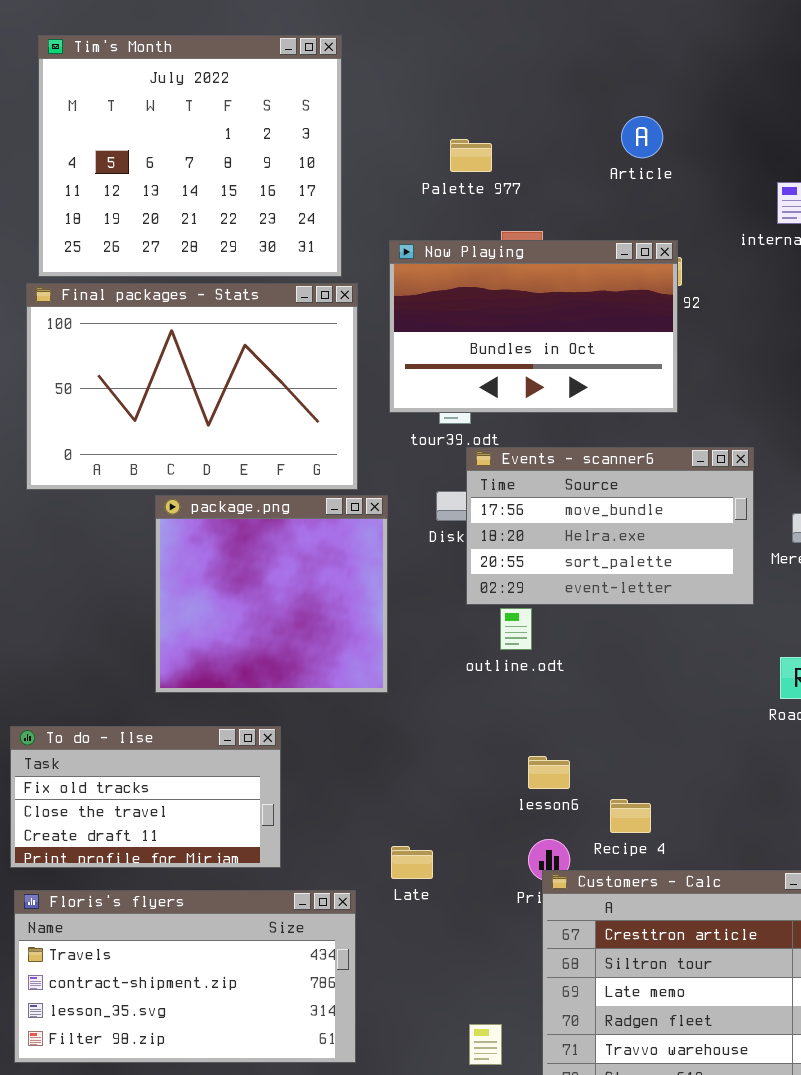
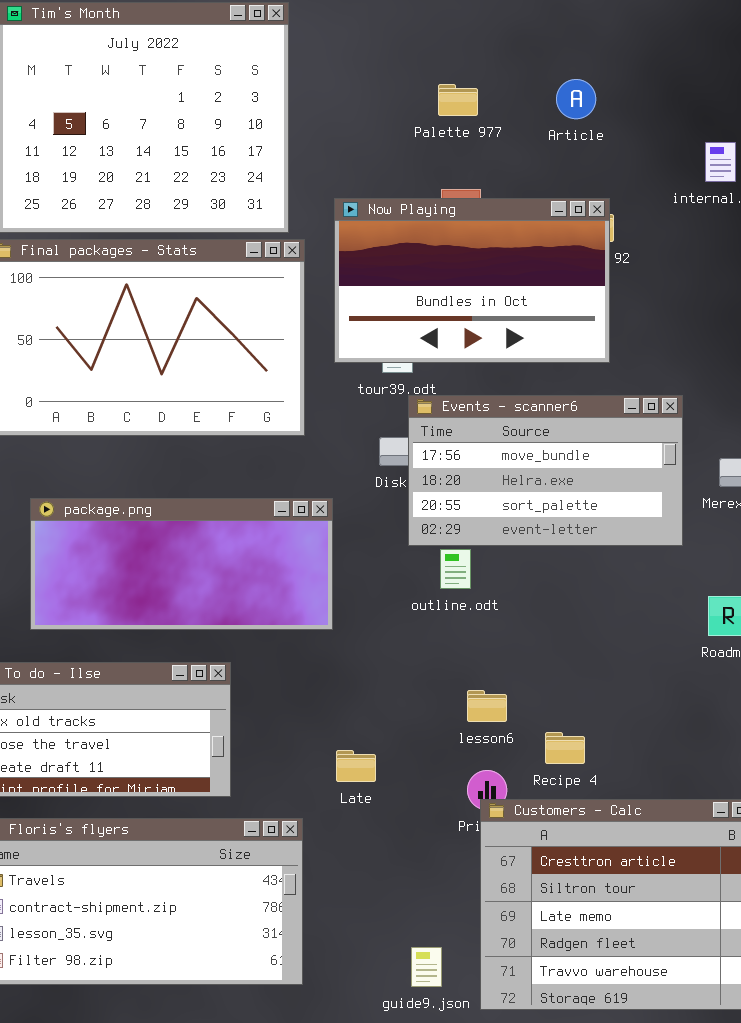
Palette 977: [450,139,492,172] -> [438,84,478,116], moved
package.png: [155,495,388,693] -> [30,498,333,630], resized
Late: [391,846,433,879] -> [336,750,376,782], moved

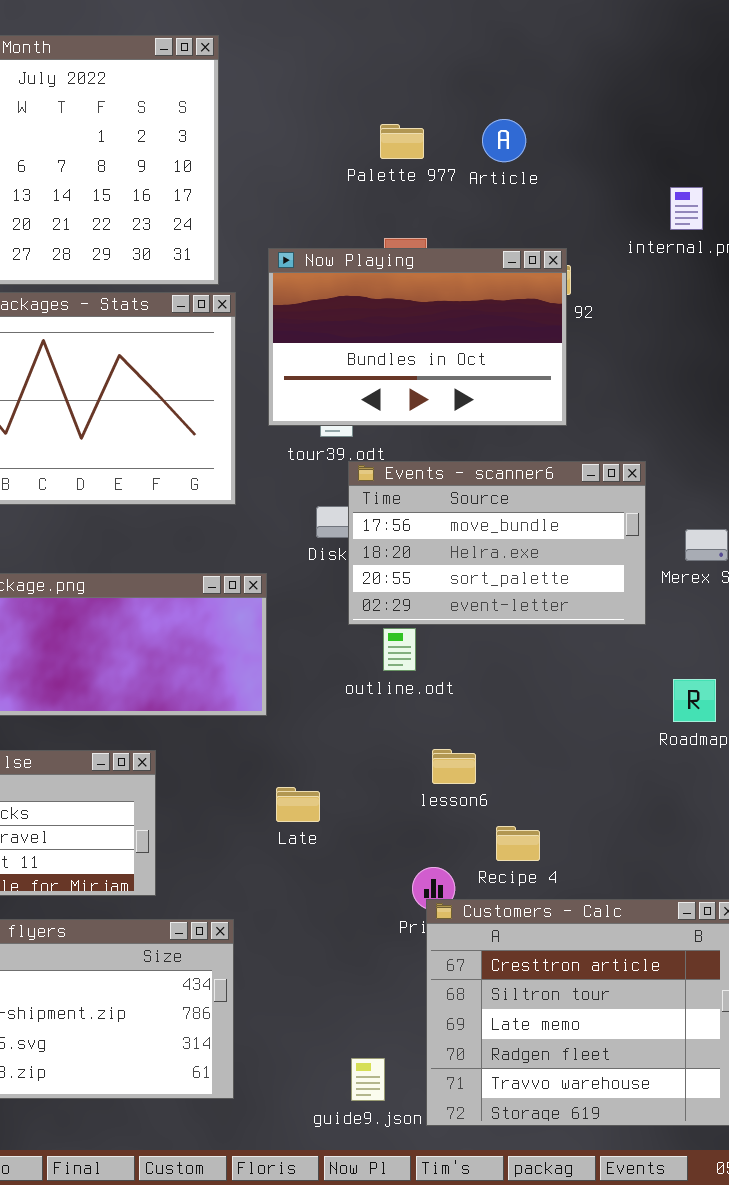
Article: [556,79,596,119] -> [482,119,526,162], moved
lesson6: [467,690,507,722] -> [432,749,476,784], moved
Late: [336,750,376,782] -> [276,787,320,822], moved

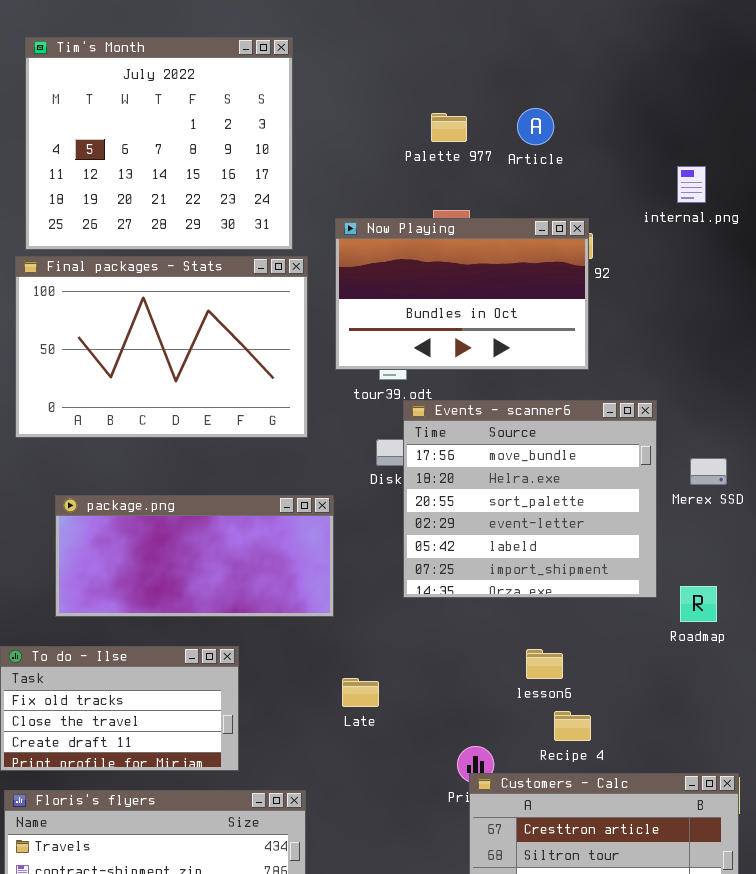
Events - scanner6: [348,461,646,625] -> [403,400,657,598], resized
lesson6: [432,749,476,784] -> [526,649,563,679], moved
Recipe 4: [496,826,540,861] -> [554,711,591,741], moved

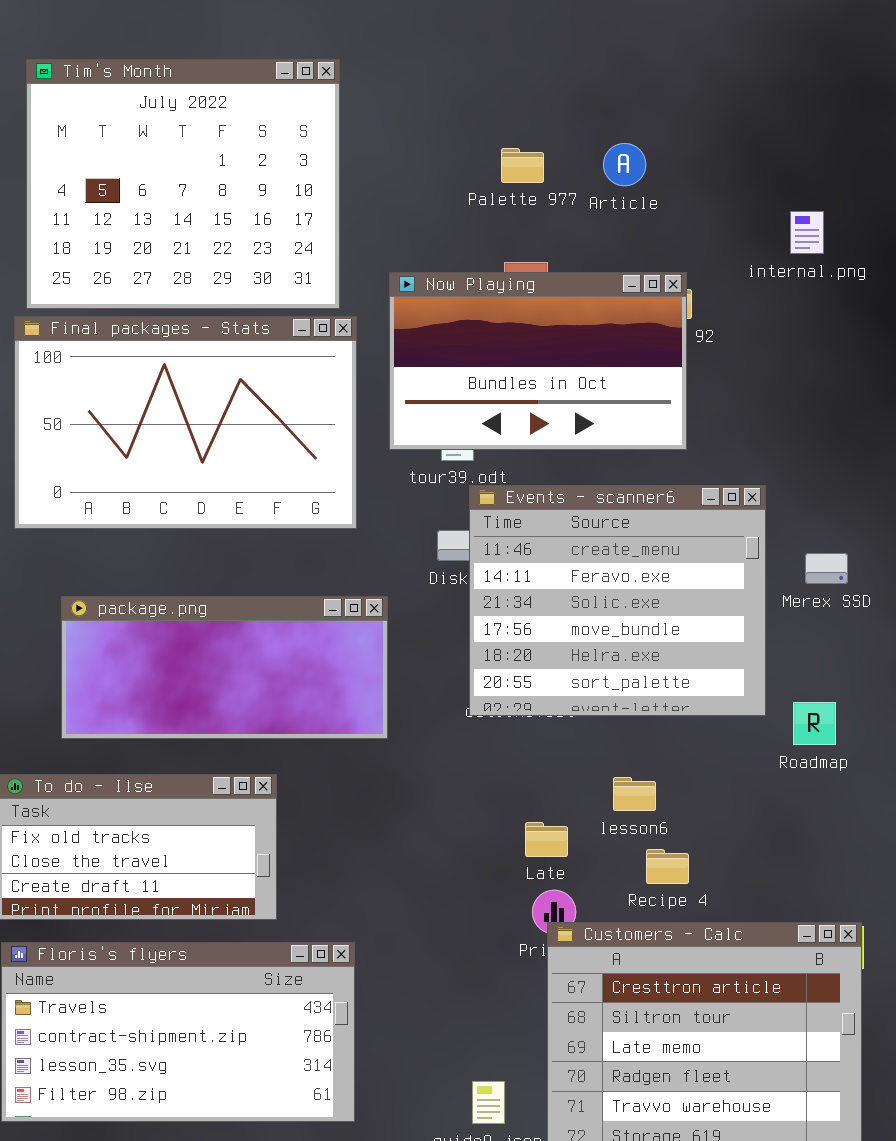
Events - scanner6: [403,400,657,598] -> [469,485,766,716], scrolled up 3 rows
Late: [342,678,379,707] -> [525,822,568,857], moved

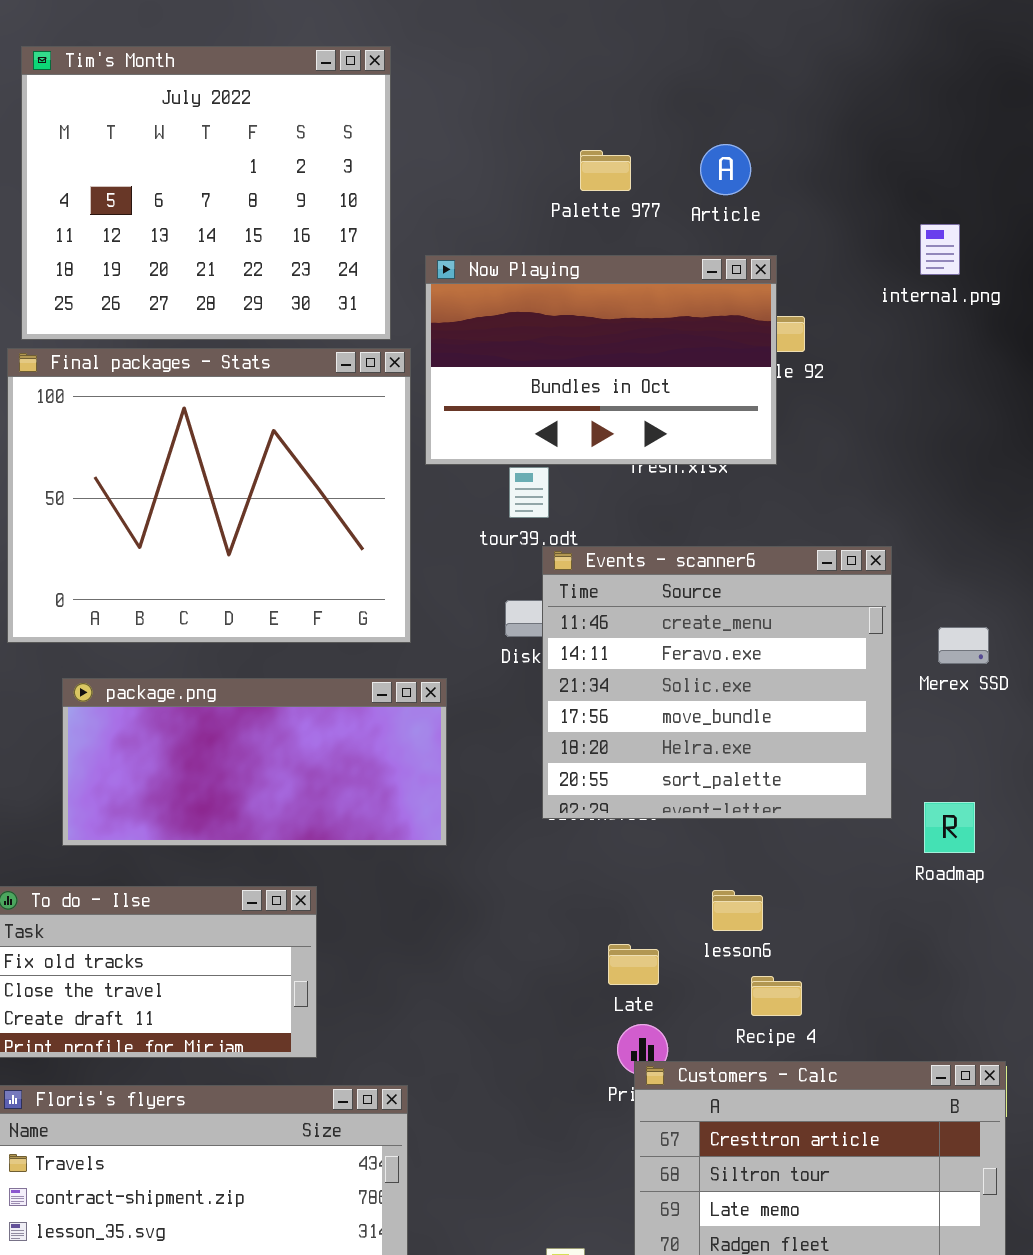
Now Playing: [389,272,687,450] -> [425,255,777,465], moved
Final packages - Stats: [14,316,357,529] -> [7,348,411,643], resized

